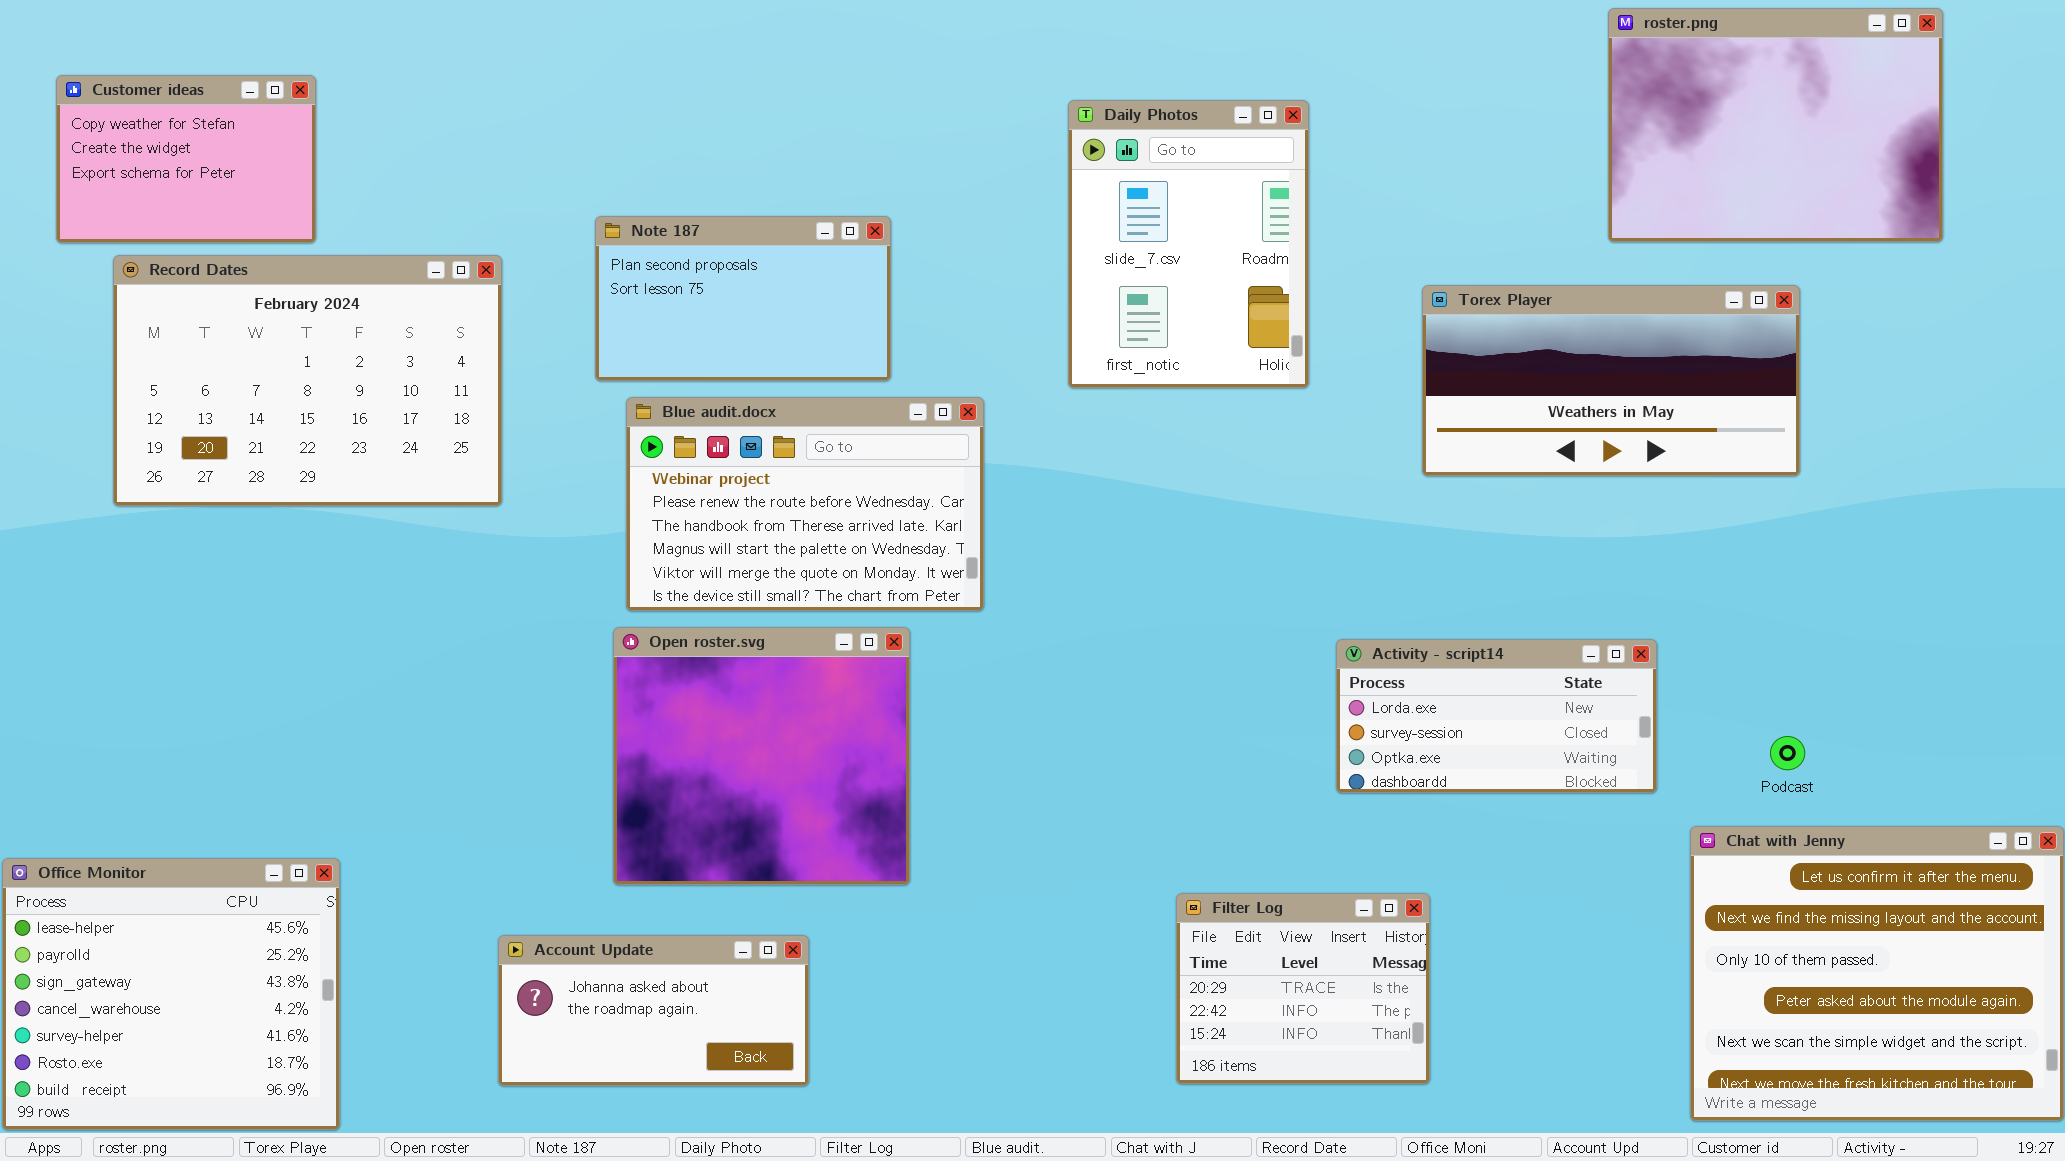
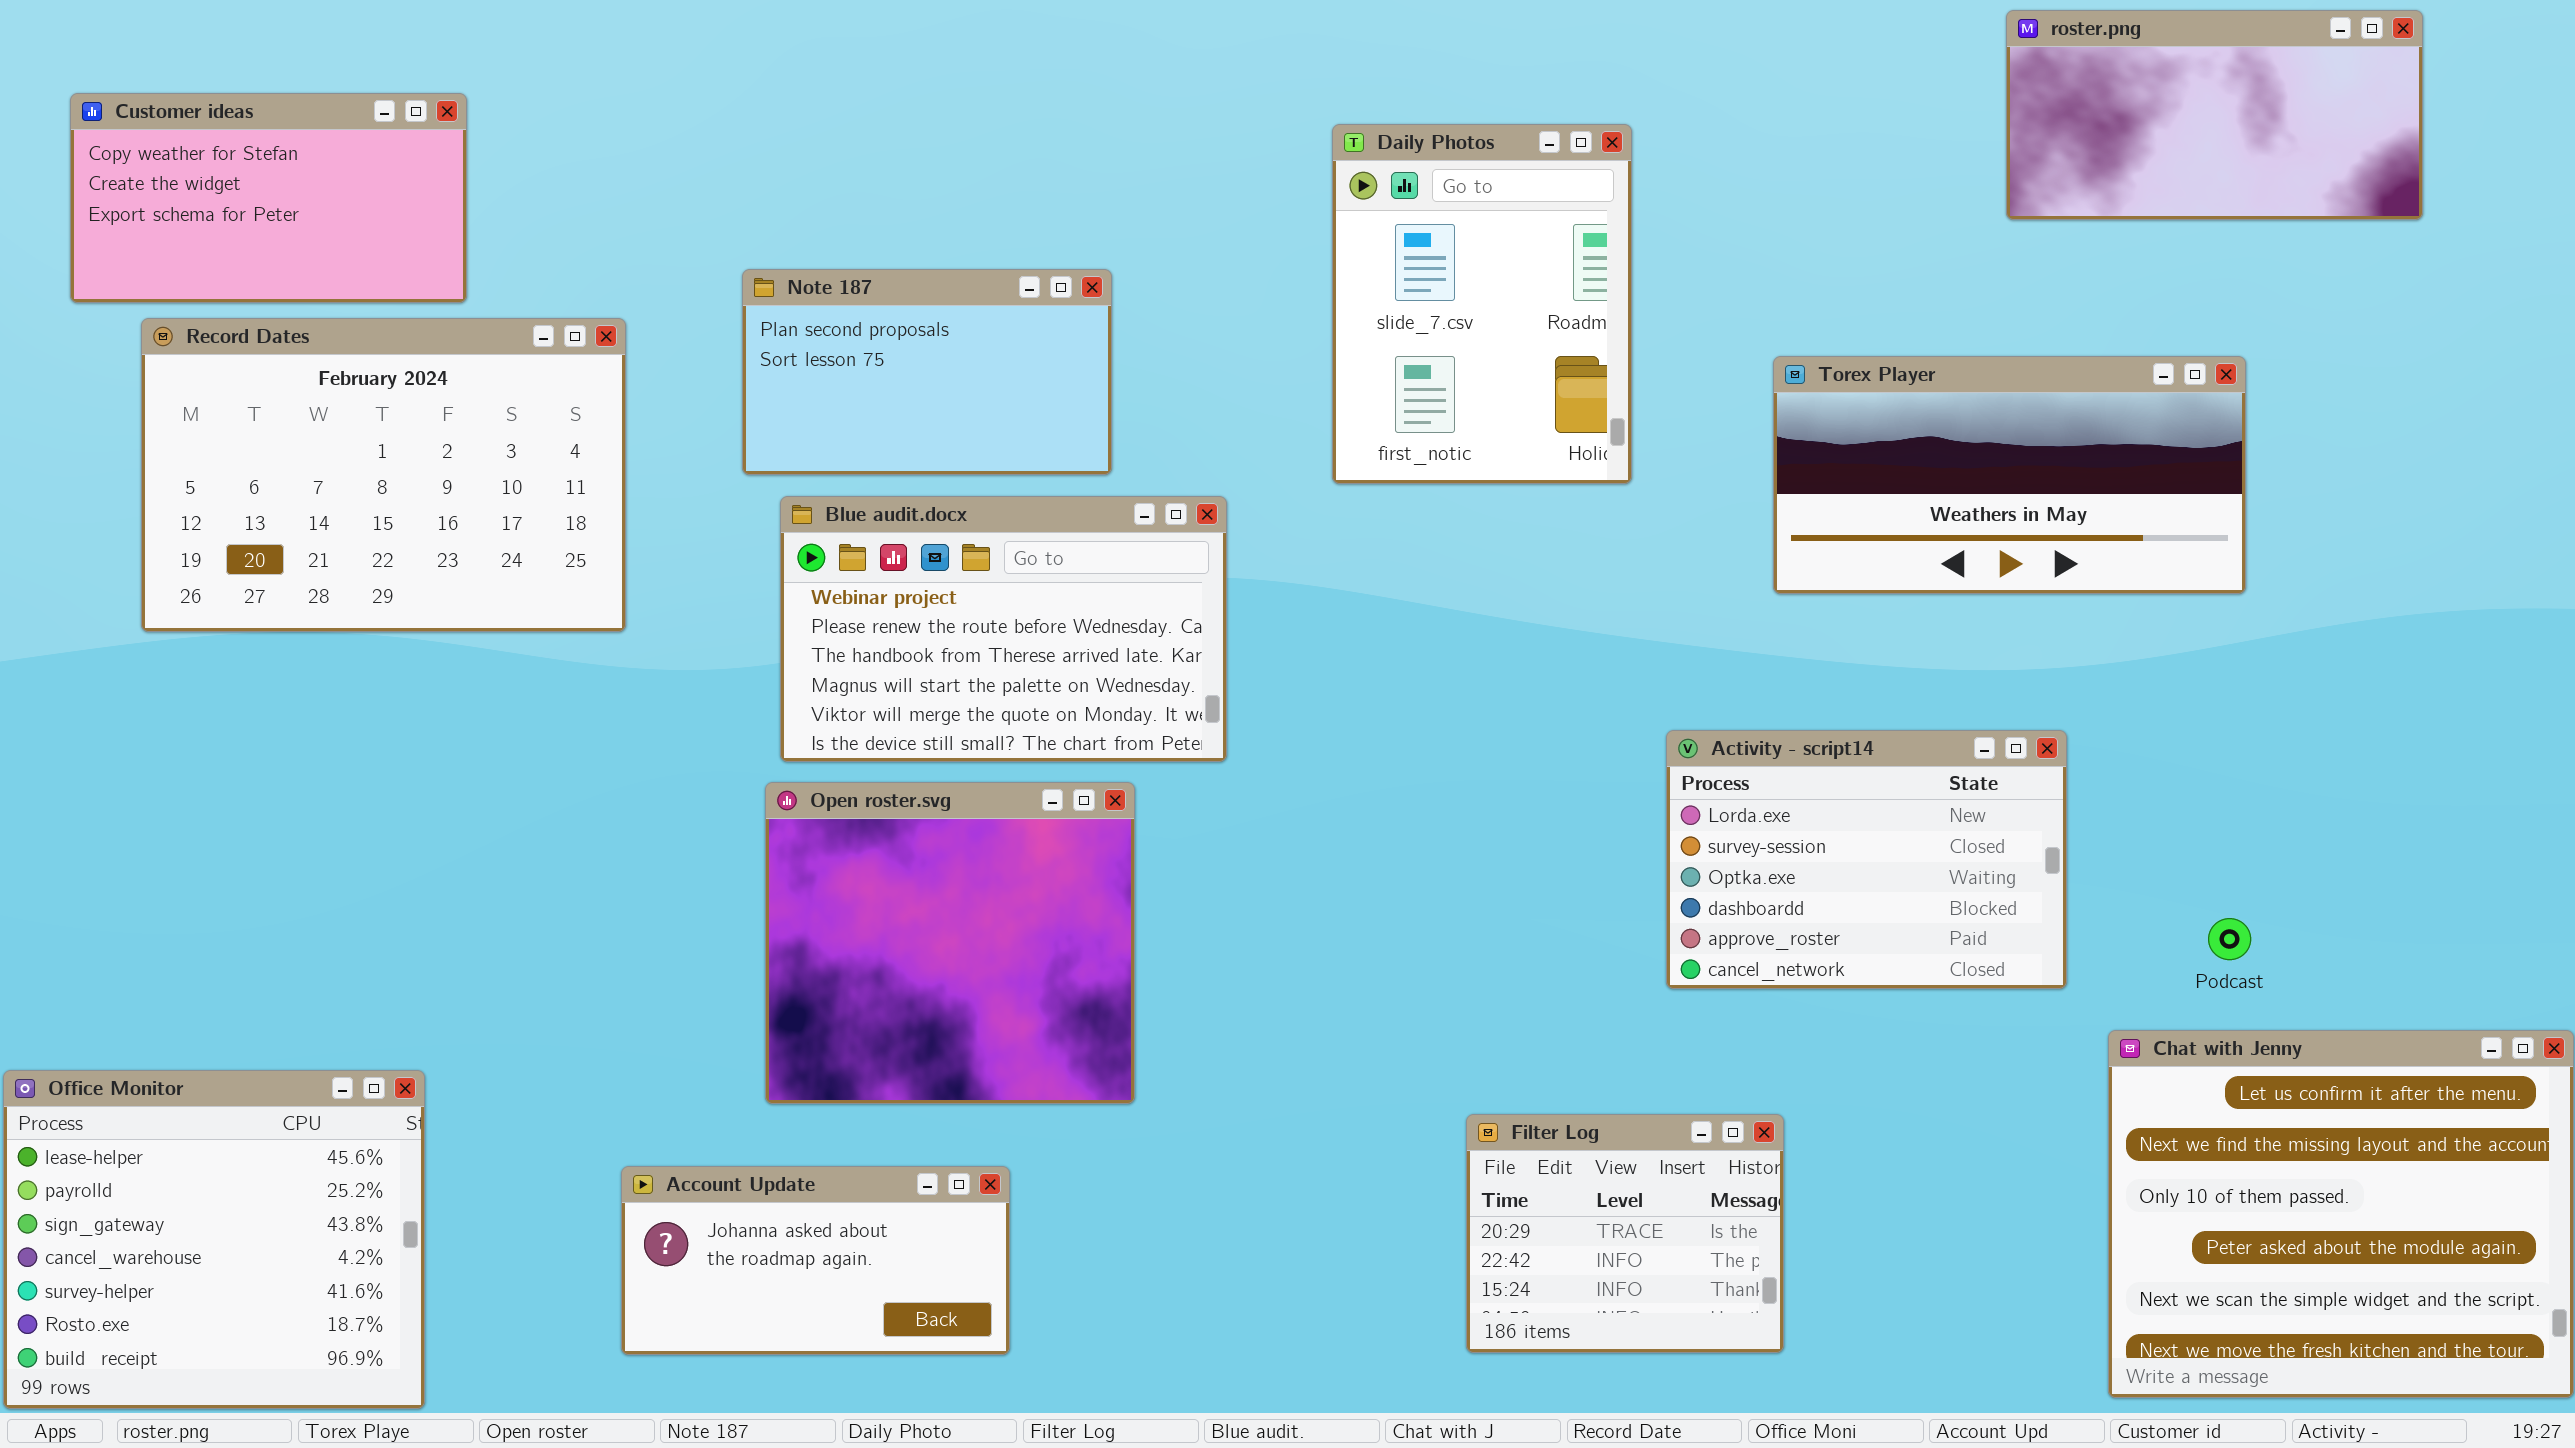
roster.png: [1608,8,1943,242] -> [2006,10,2423,220], resized
Customer ideas: [56,75,316,243] -> [70,93,467,303], resized
Activity - script14: [1336,639,1657,793] -> [1666,730,2067,989], resized

